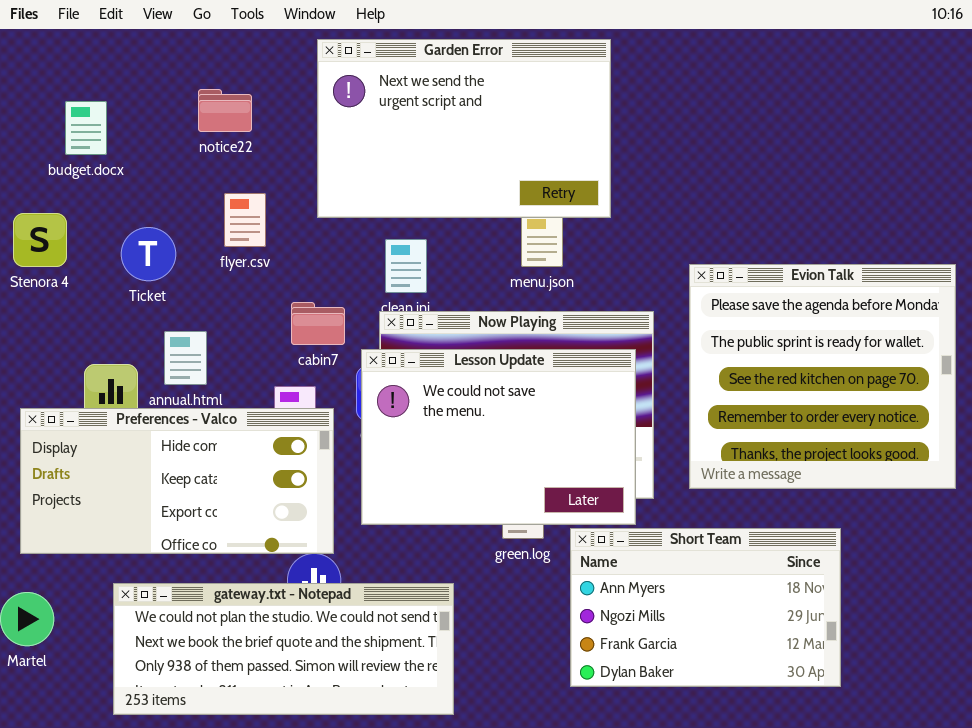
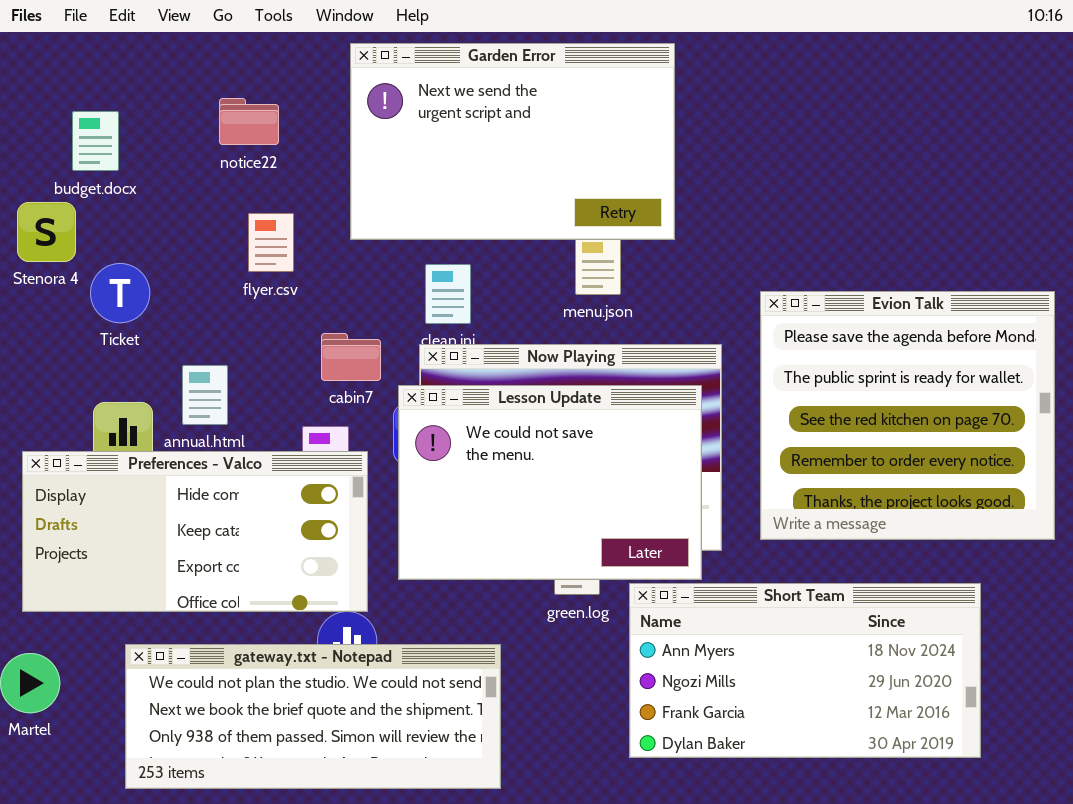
Stenora 4: [13,213,67,267] -> [17,202,76,262], moved
Ticket: [121,227,176,281] -> [90,263,150,323], moved
Short Team: [570,528,841,687] -> [629,583,981,758], resized

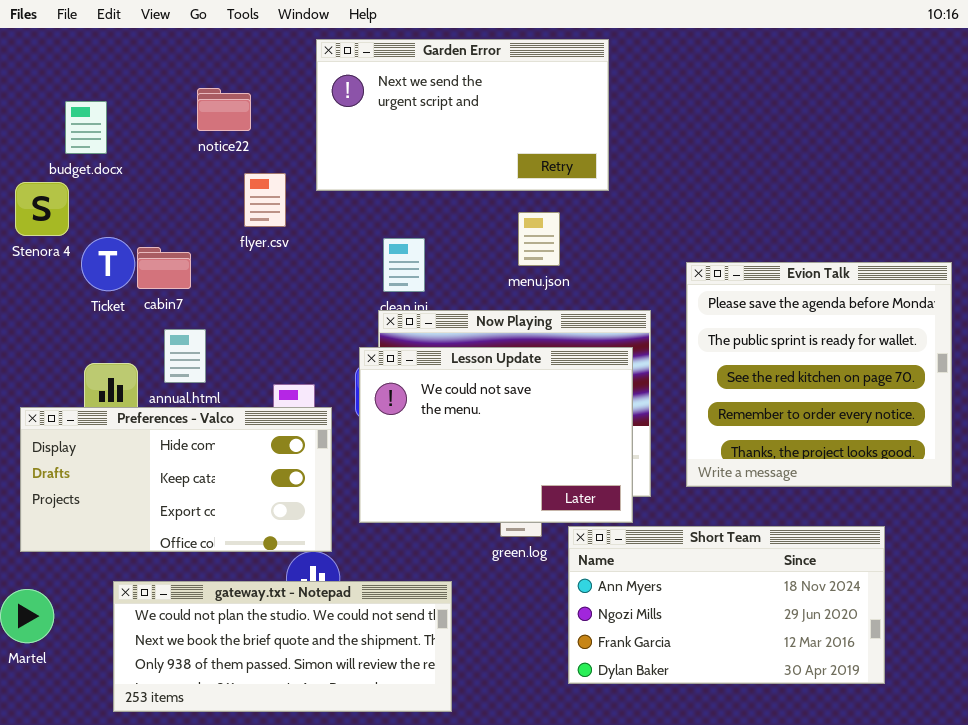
Garden Error: [350,43,675,240] -> [316,39,609,191], resized
flyer.csv: [248,213,294,272] -> [244,173,286,227], moved
cabin7: [321,333,381,381] -> [137,247,191,289], moved

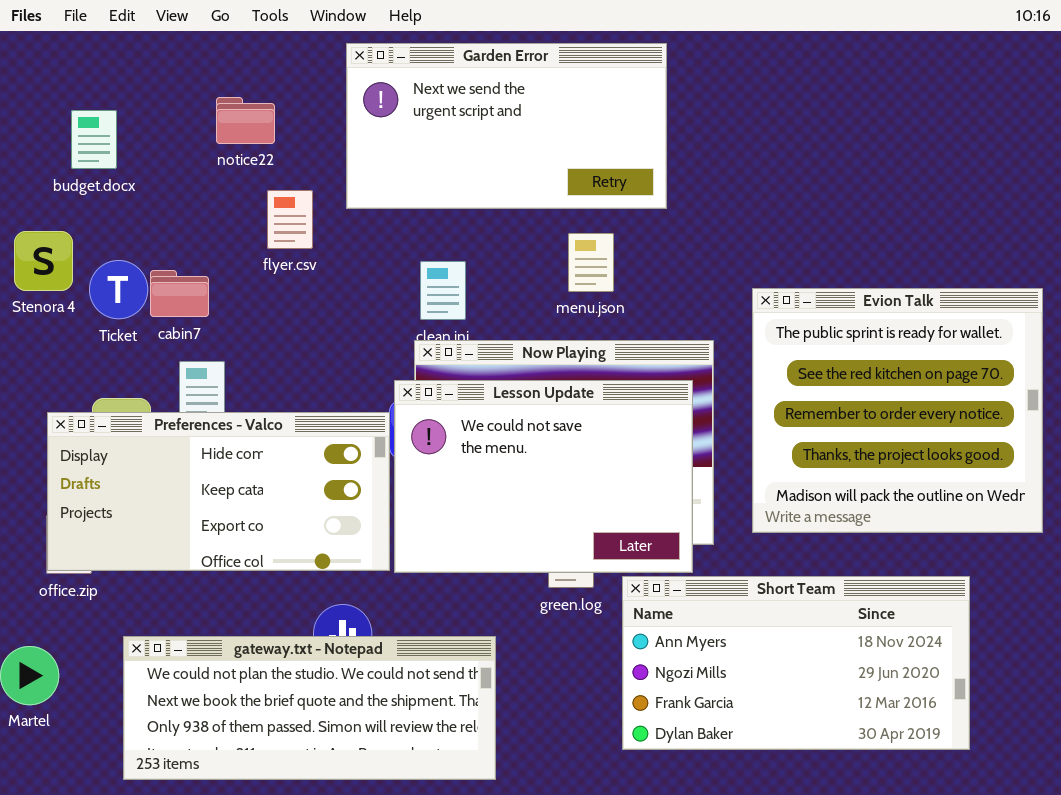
Stenora 4: [15,182,69,236] -> [14,231,73,291], moved
Evion Talk: [686,262,952,487] -> [752,288,1043,533], scrolled down 1 row
Preferences - Valco: [20,407,332,552] -> [47,412,390,571], moved

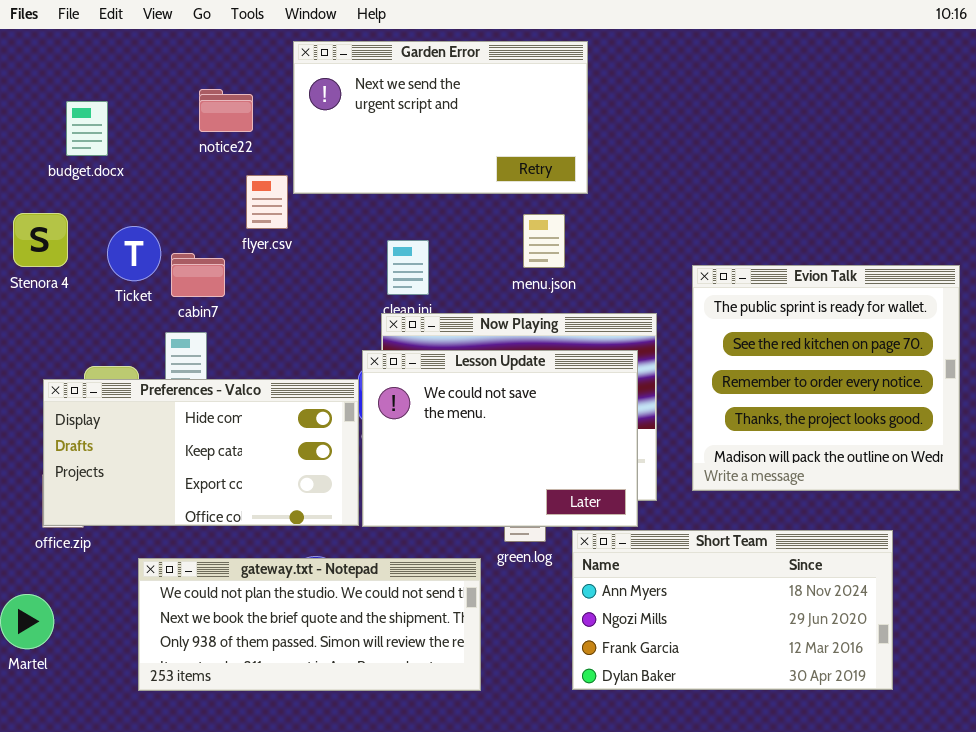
Garden Error: [346,43,667,209] -> [293,41,588,194], moved
Ticket: [89,260,148,319] -> [107,226,161,281], moved
cabin7: [150,270,209,317] -> [171,253,225,297], moved
gateway.txt - Notepad: [123,636,496,780] -> [138,558,481,691], moved

